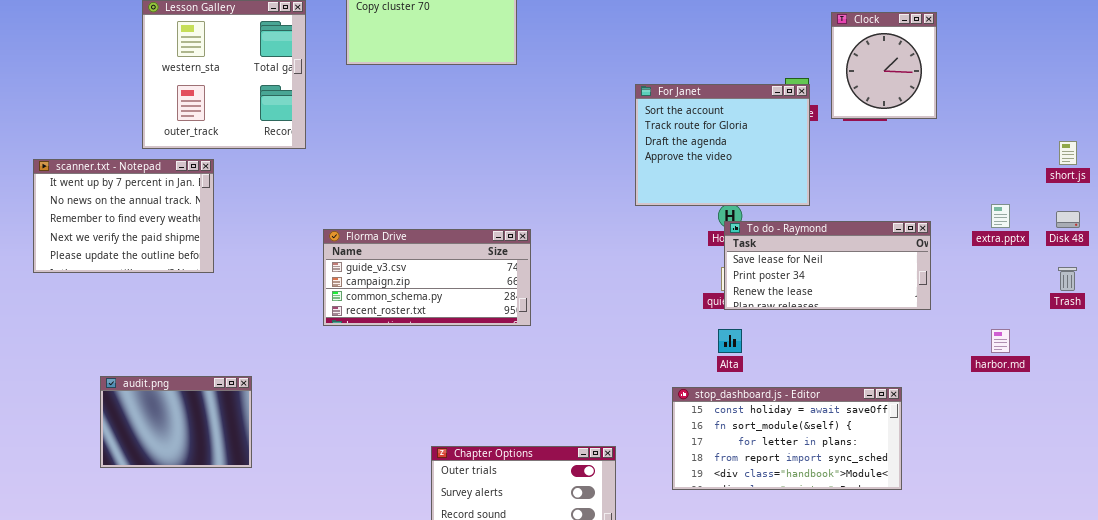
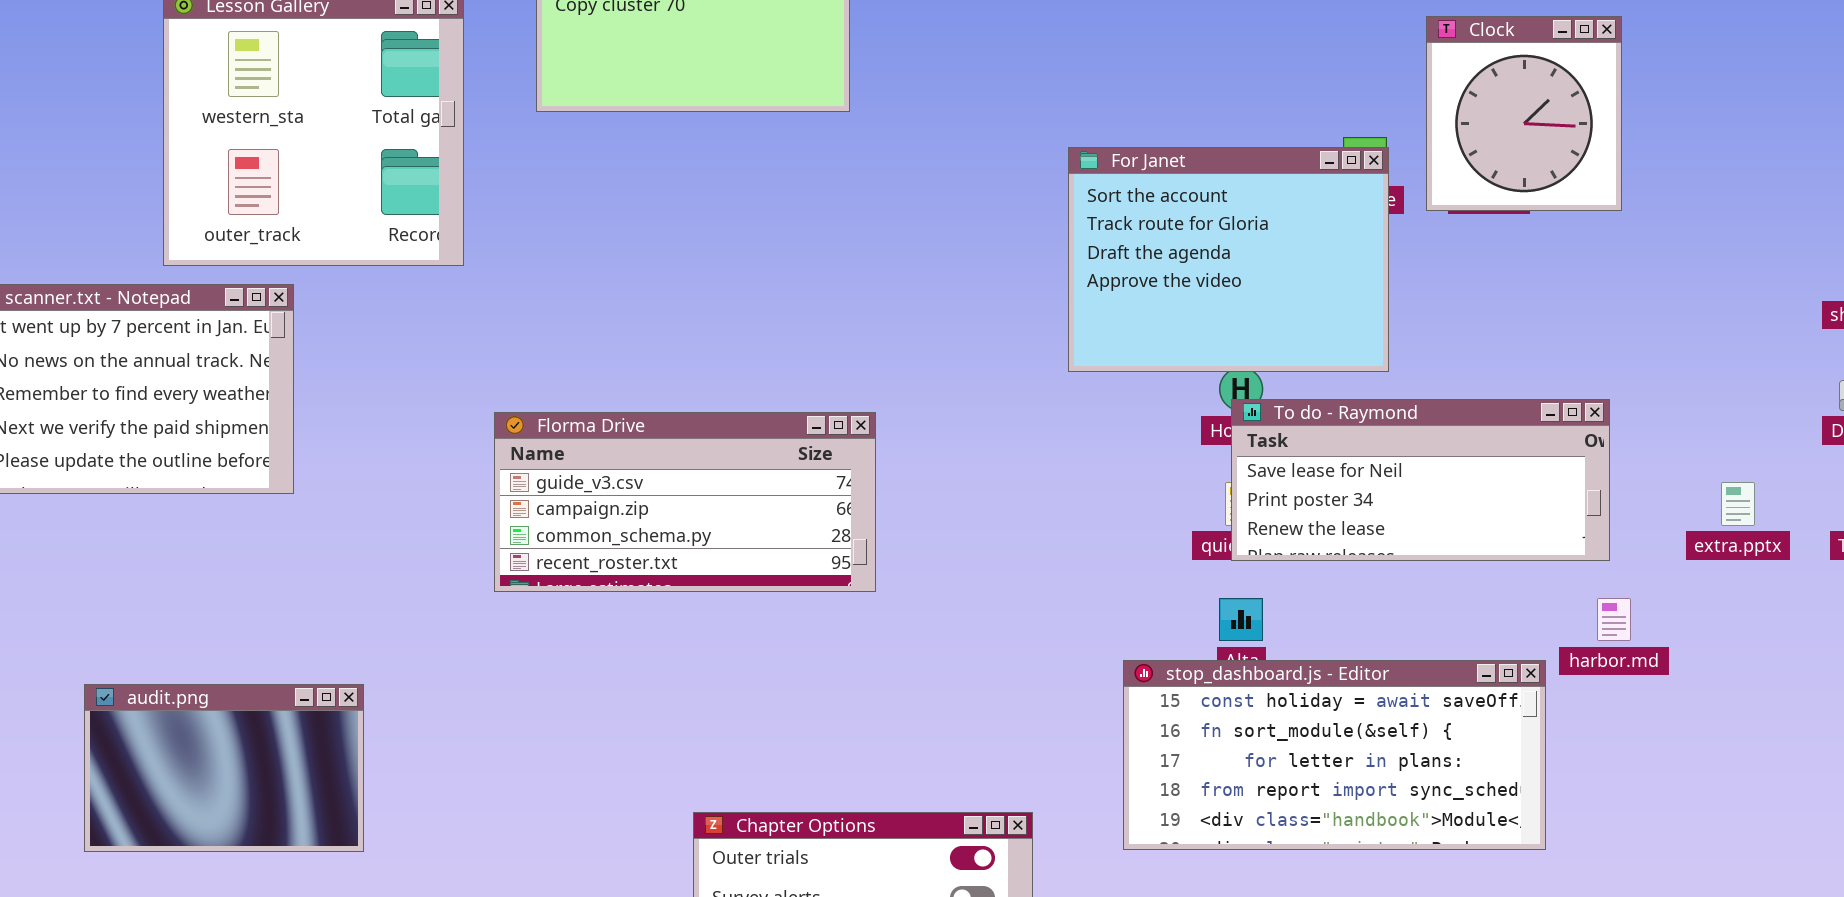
extra.pptx: [991,204,1010,228] -> [1721,482,1755,526], moved
harbor.md: [991,329,1010,353] -> [1597,598,1631,641], moved
stop_dashboard.js - Editor: [672,387,902,490] -> [1123,660,1546,850], moved

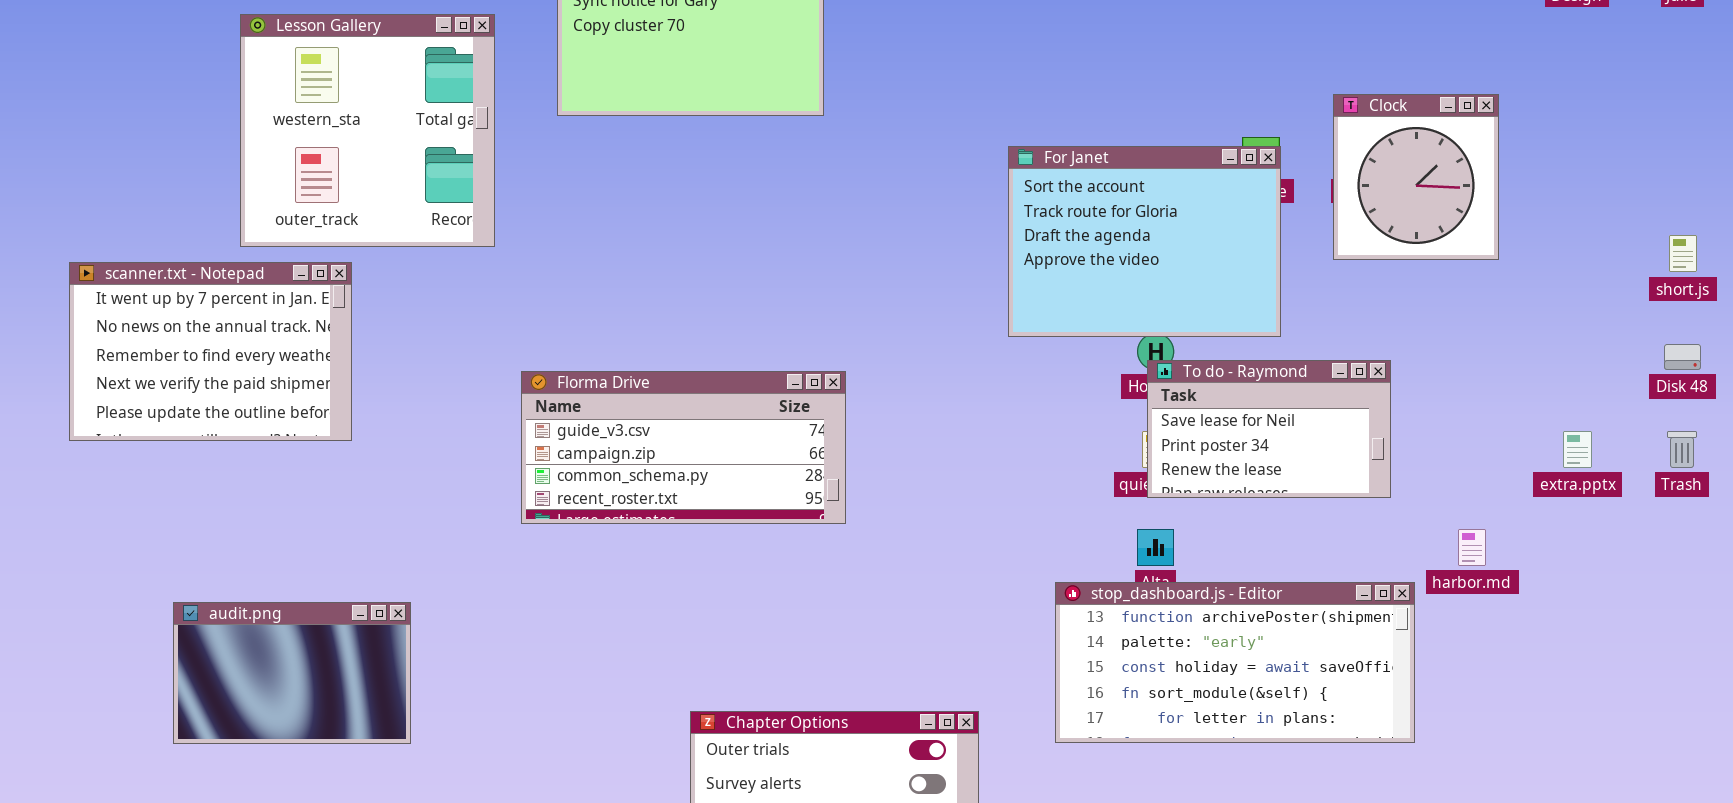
Clock: [1426,16,1622,211] -> [1333,94,1499,260], moved
To do - Raymond: [1231,399,1610,561] -> [1147,360,1391,498], resized
stop_dashboard.js - Editor: [1123,660,1546,850] -> [1055,582,1415,743], scrolled up 2 rows

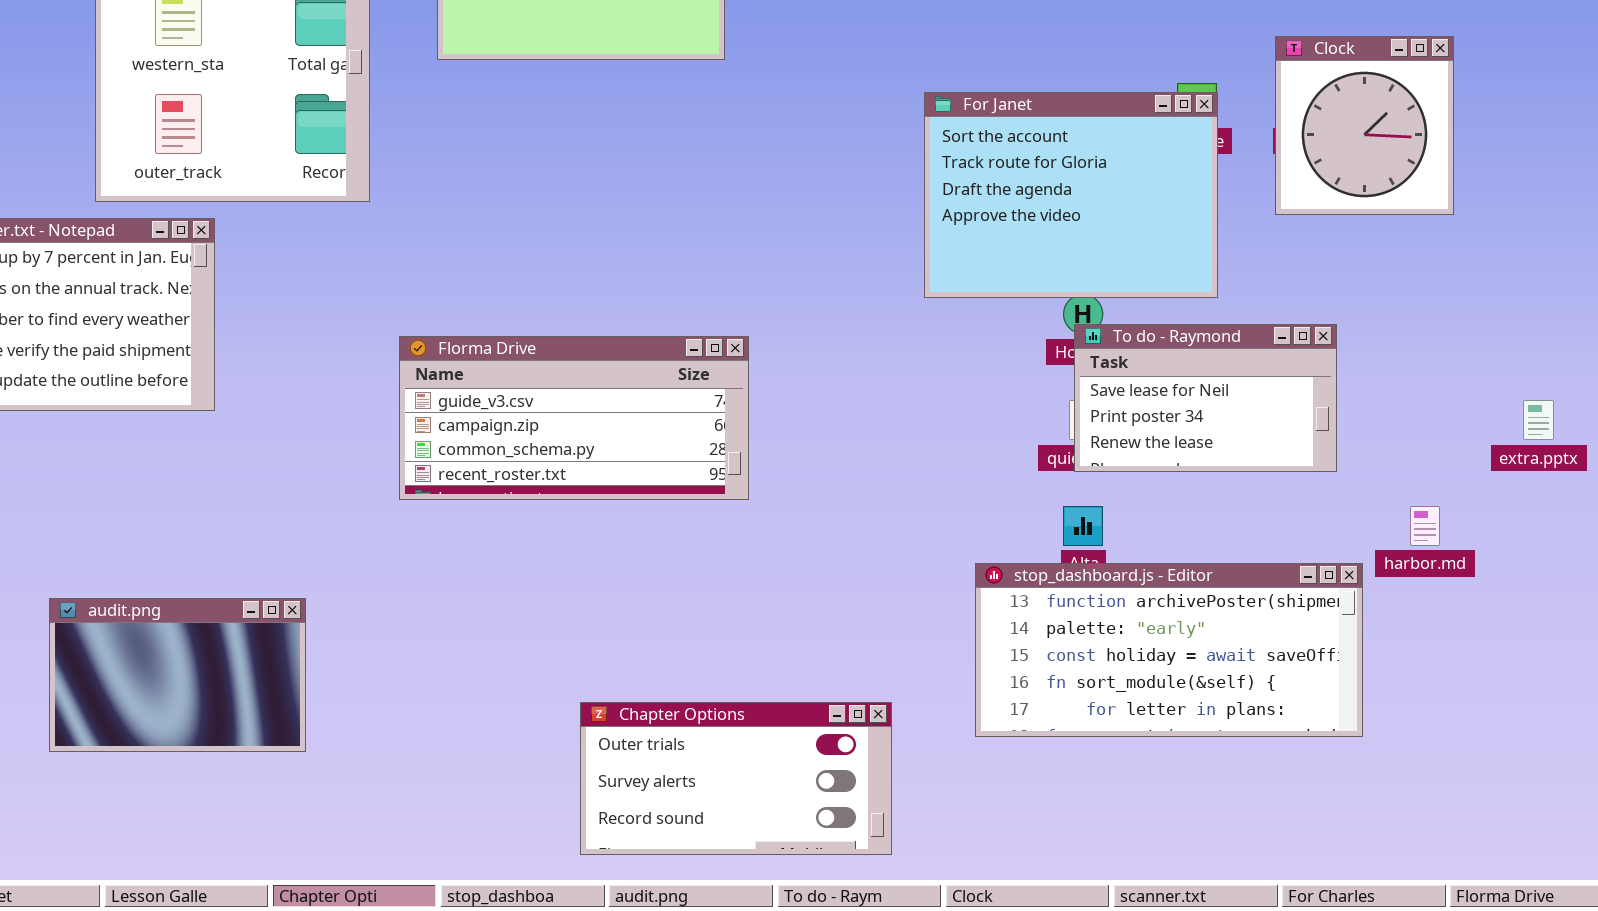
audit.png: [173,602,411,744] -> [49,598,306,752], moved

